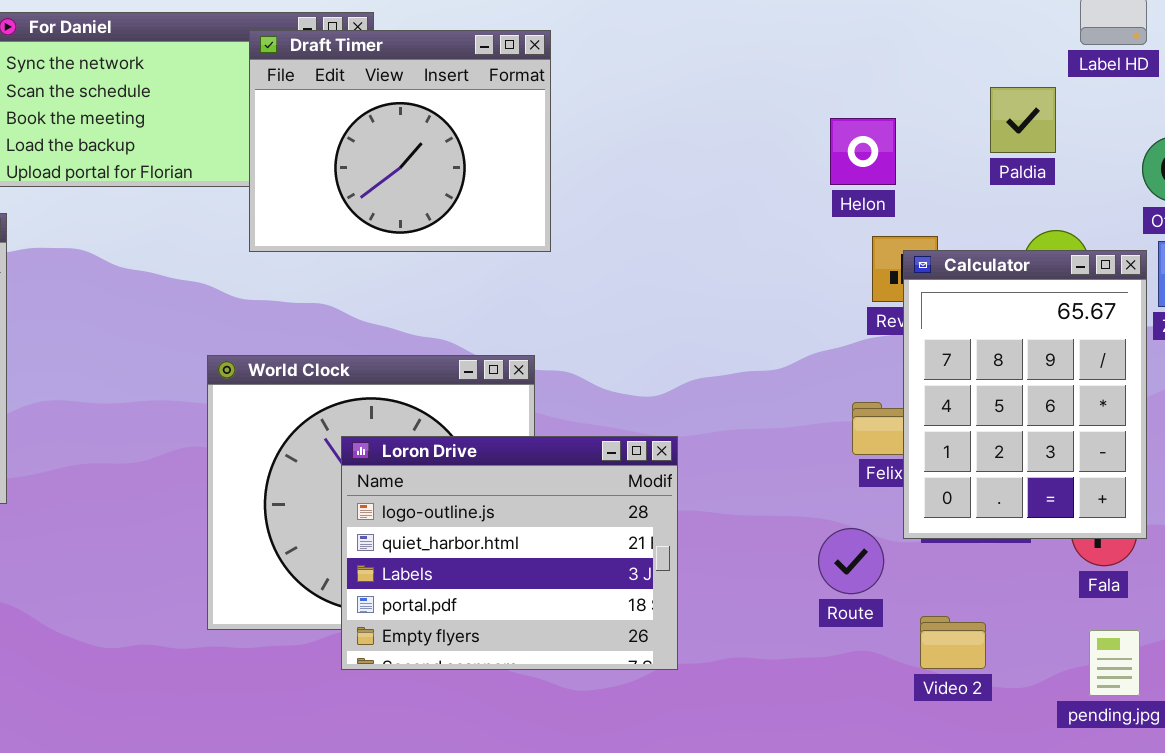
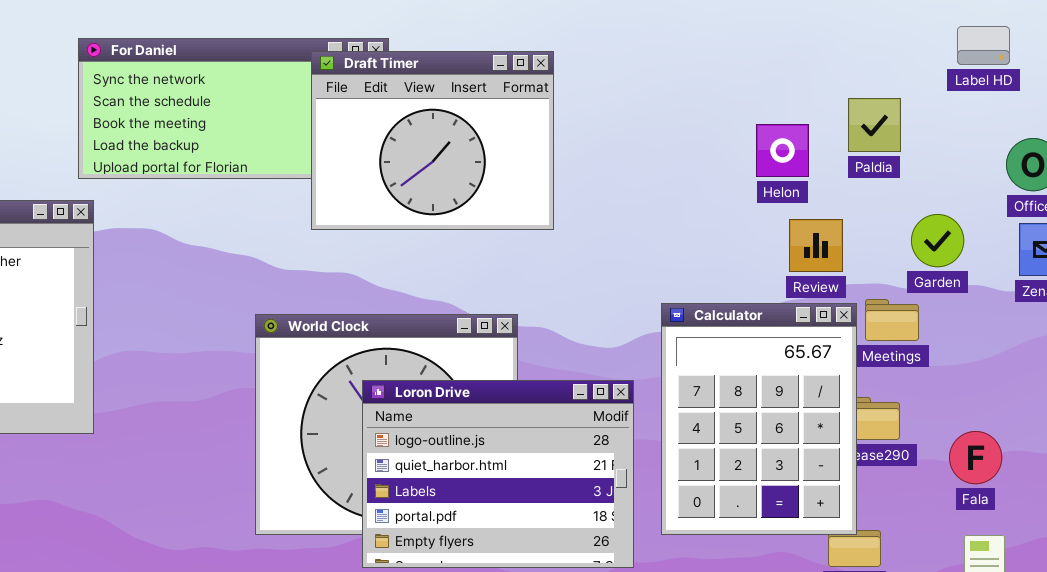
Draft Timer: [249,30,551,252] -> [311,51,554,230], moved
Paldia: [990,87,1056,153] -> [848,98,901,152], moved
Calculator: [903,250,1147,539] -> [661,303,857,535], moved

